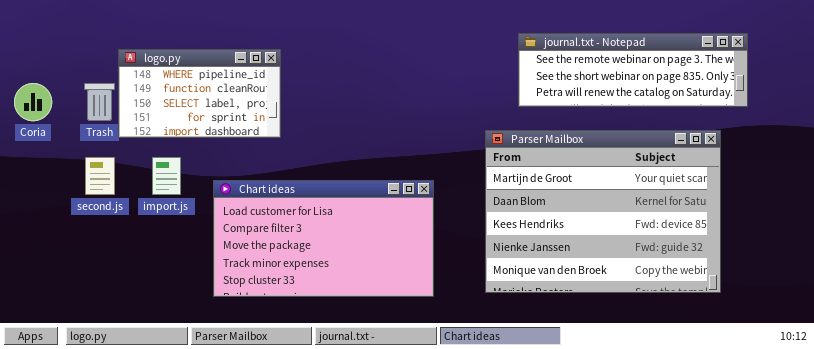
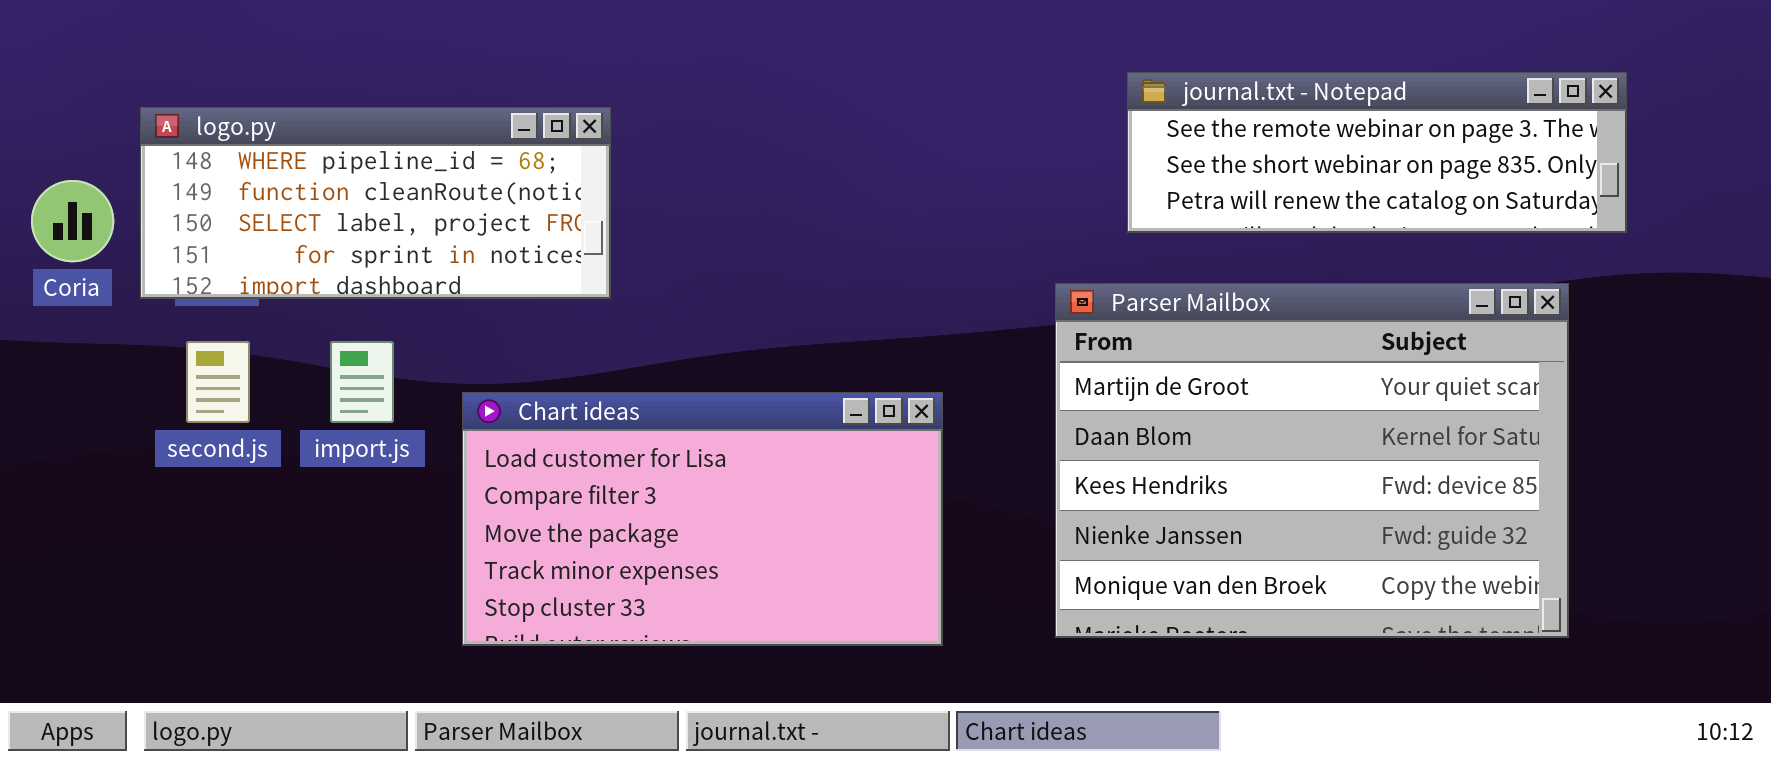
logo.py: [118,49,281,138] -> [140,107,611,299], resized

